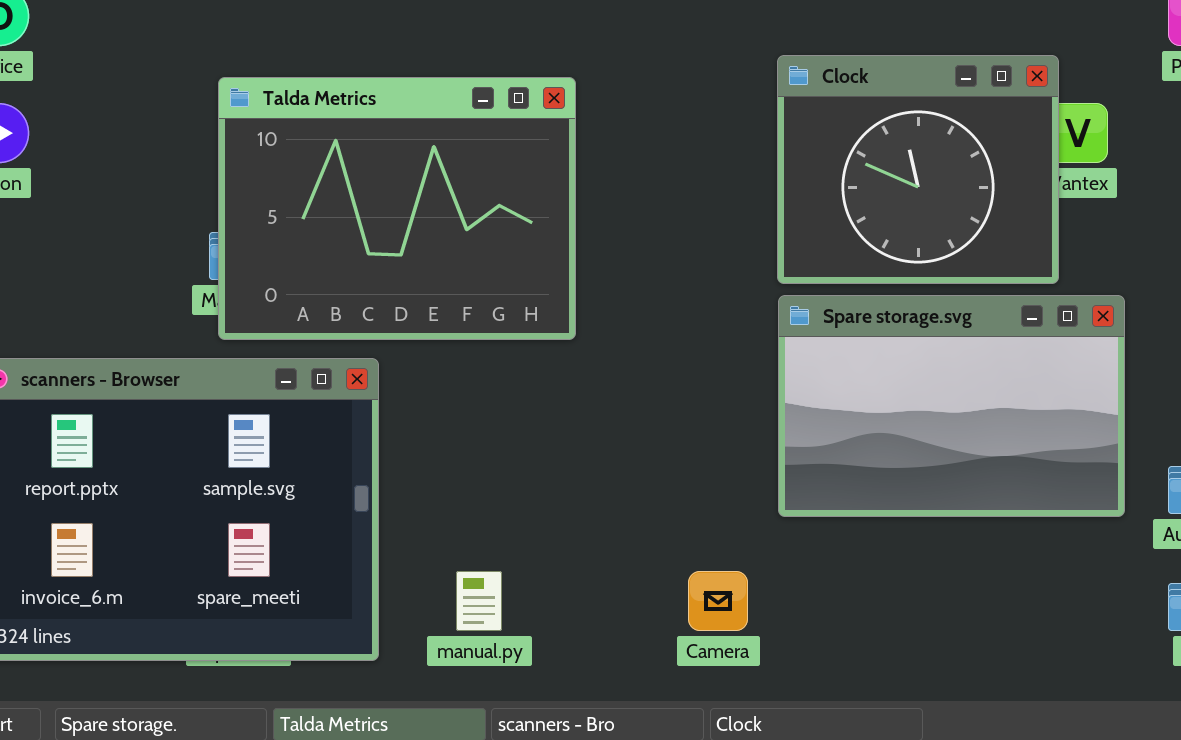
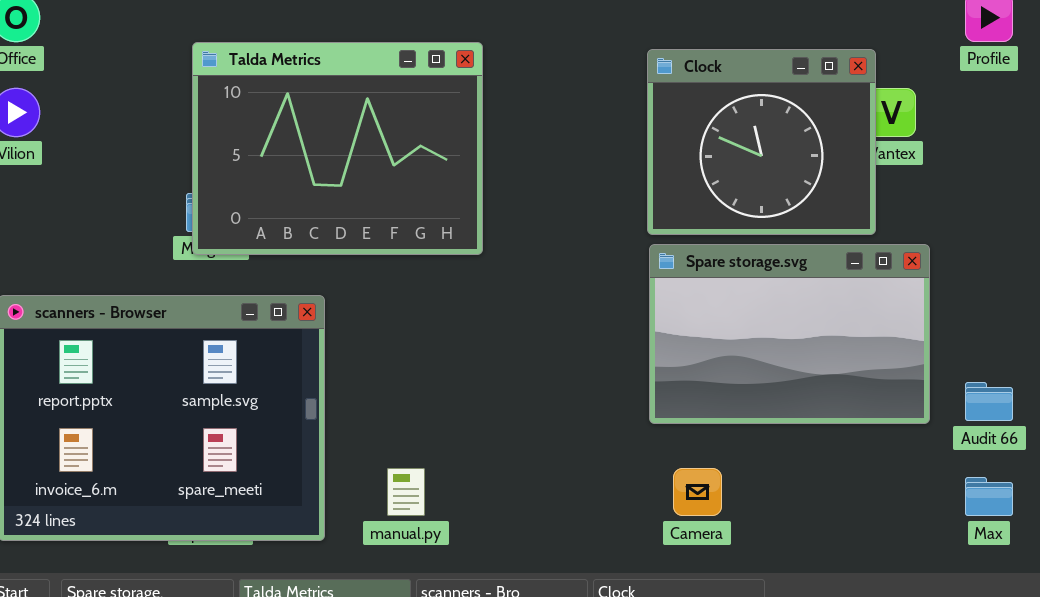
Talda Metrics: [218,77,576,340] -> [192,42,483,255], moved
Camera: [688,571,748,631] -> [673,468,722,516], moved

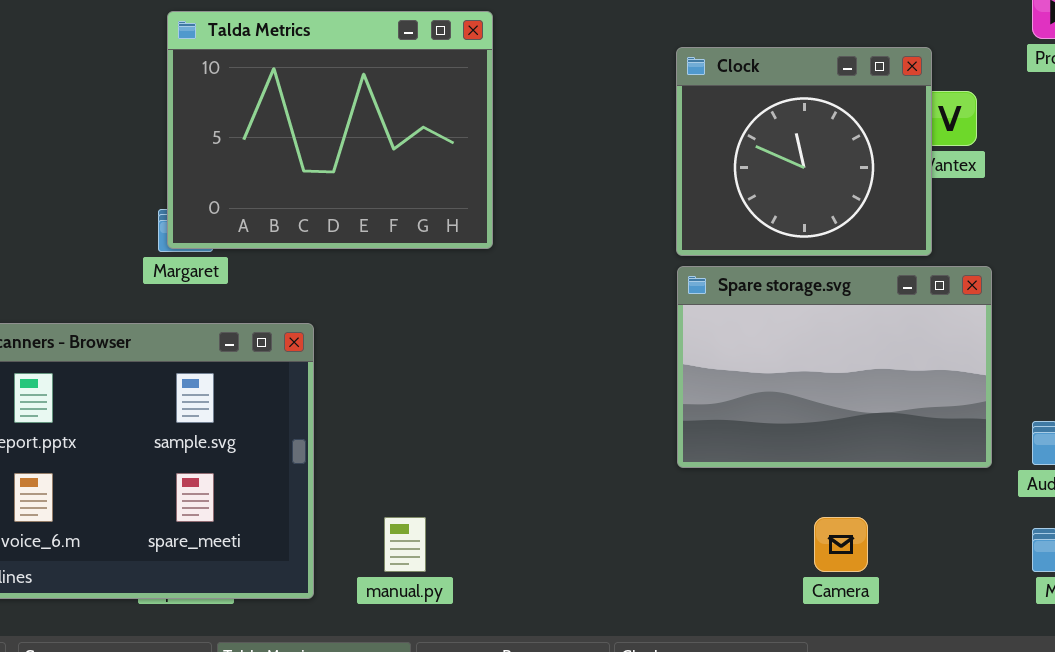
Talda Metrics: [192,42,483,255] -> [167,11,493,249], moved
Camera: [673,468,722,516] -> [814,517,868,572], moved

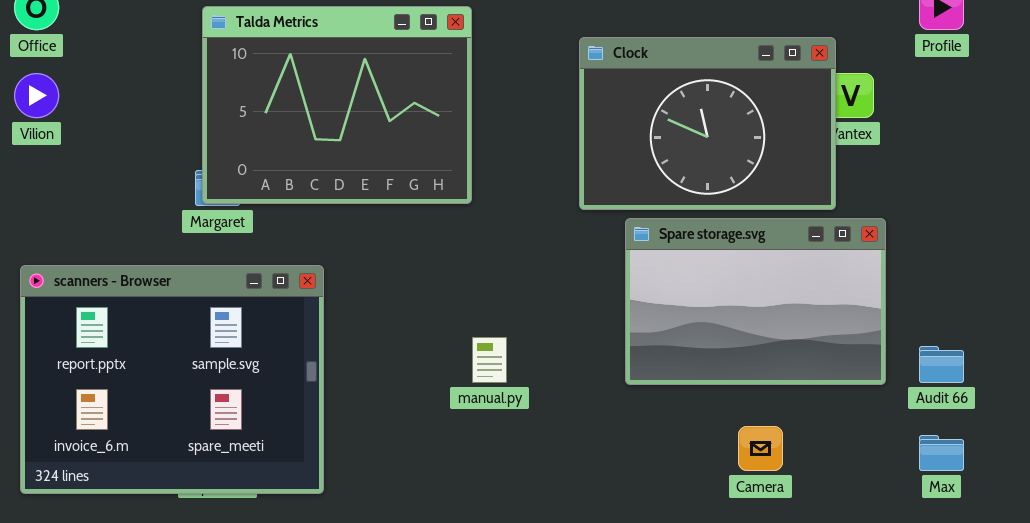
Clock: [676,47,932,256] -> [579,37,836,210], resized
manual.py: [384,517,426,572] -> [472,337,507,383], moved

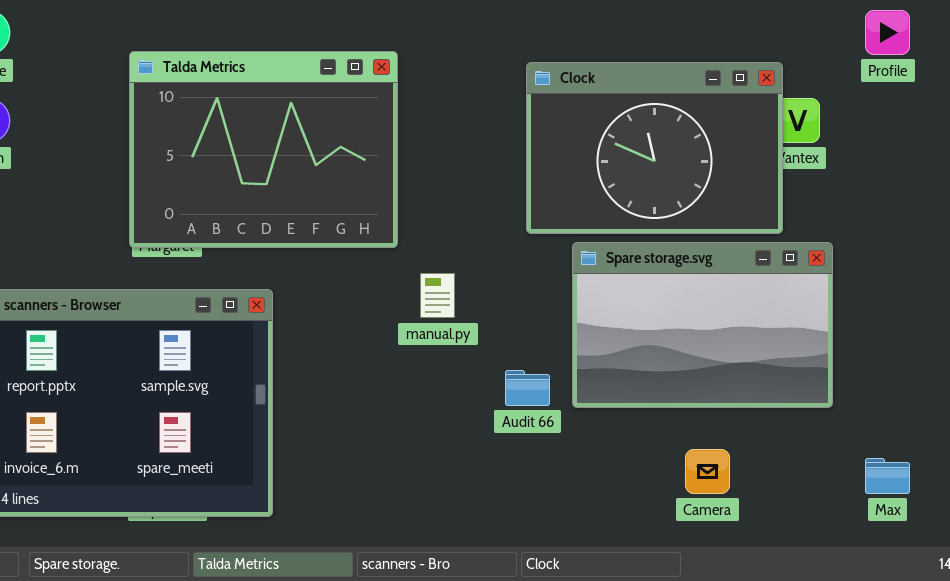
Talda Metrics: [202,6,472,204] -> [129,51,398,248], moved
manual.py: [472,337,507,383] -> [420,273,455,318], moved
Audit 66: [919,346,964,383] -> [505,370,550,406], moved

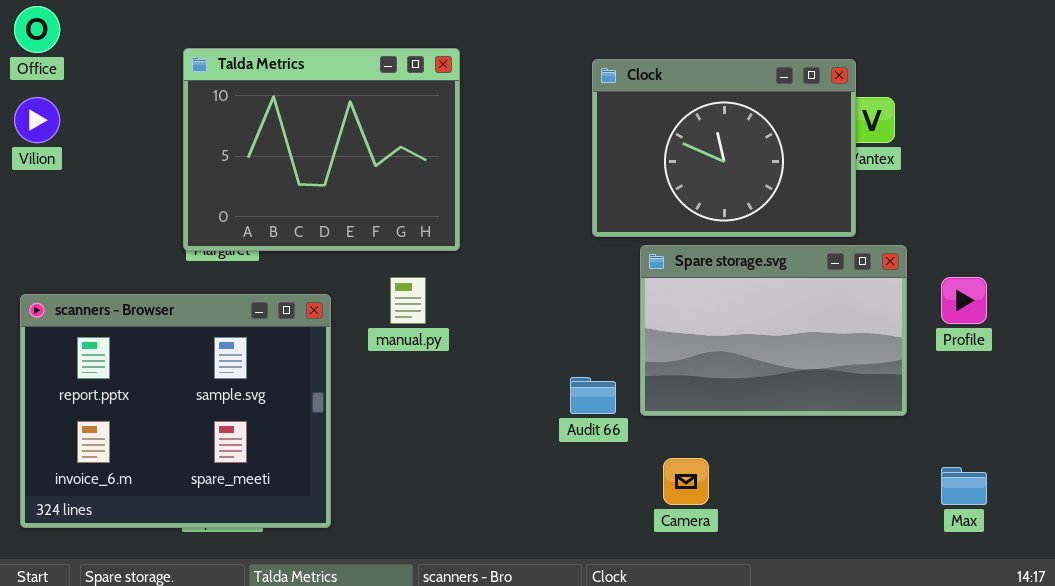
Profile: [865,10,910,55] -> [941,277,987,324], moved
manual.py: [420,273,455,318] -> [390,277,426,324], moved
Camera: [685,449,730,494] -> [663,458,709,505], moved

